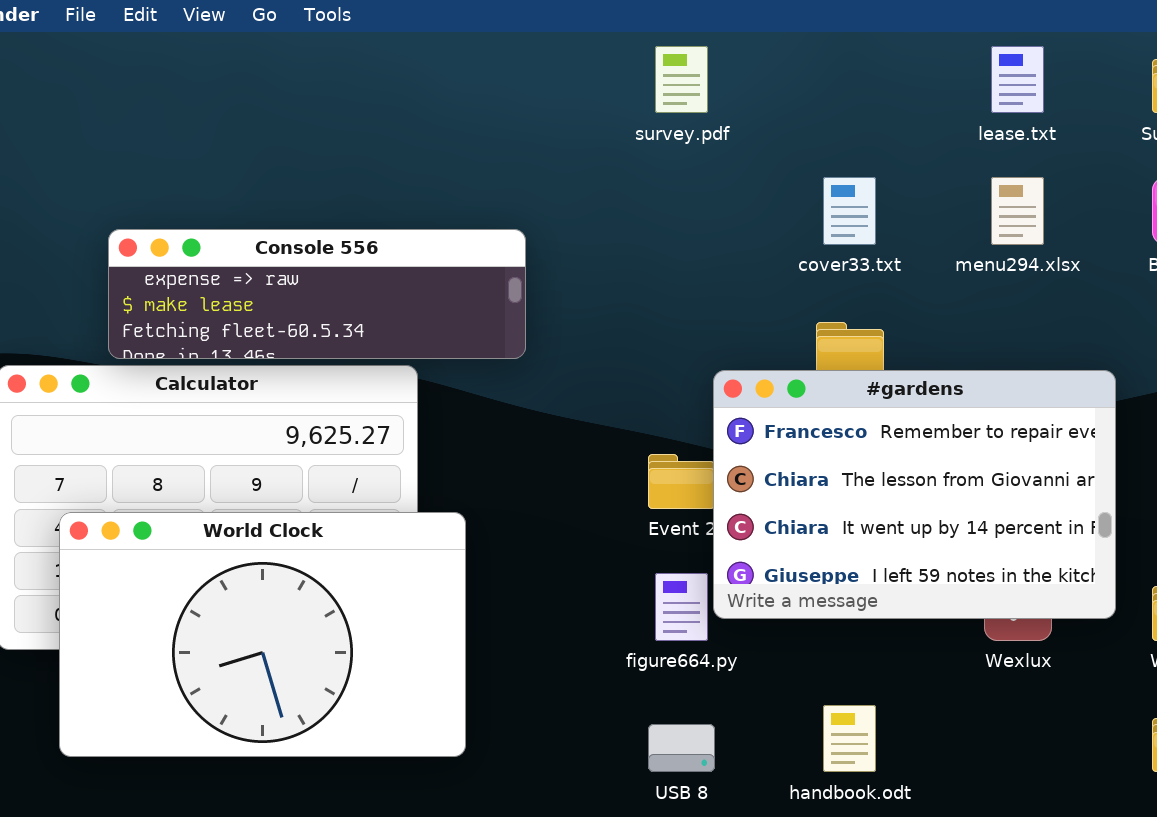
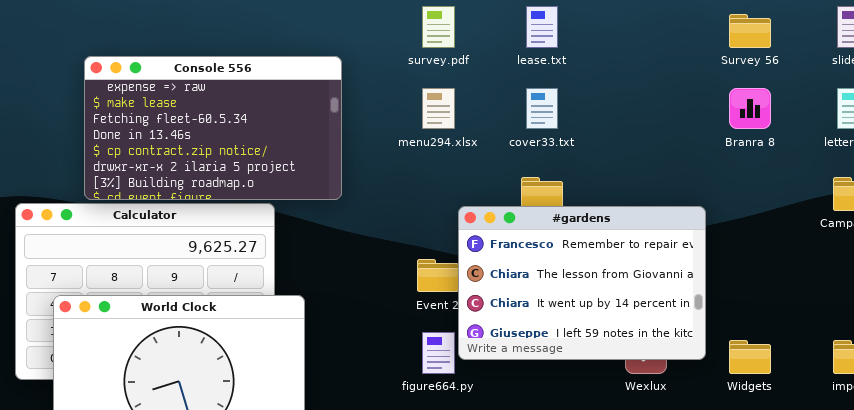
lease.txt: [991,46,1044,113] -> [526,6,558,48], moved
menu294.xlsx: [991,177,1044,245] -> [422,88,455,129], moved
Console 556: [108,229,526,359] -> [84,56,342,200], resized

